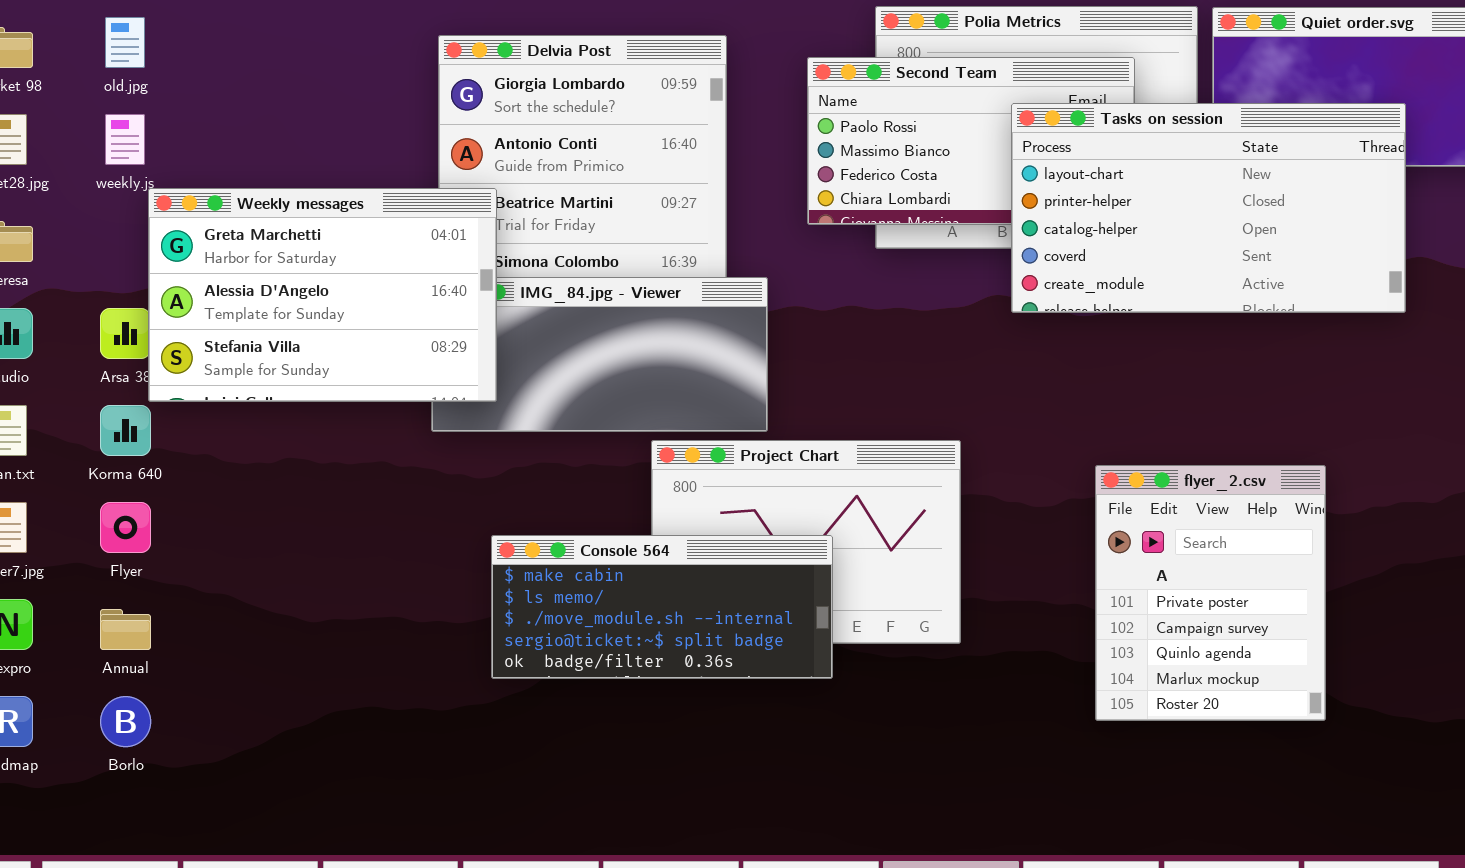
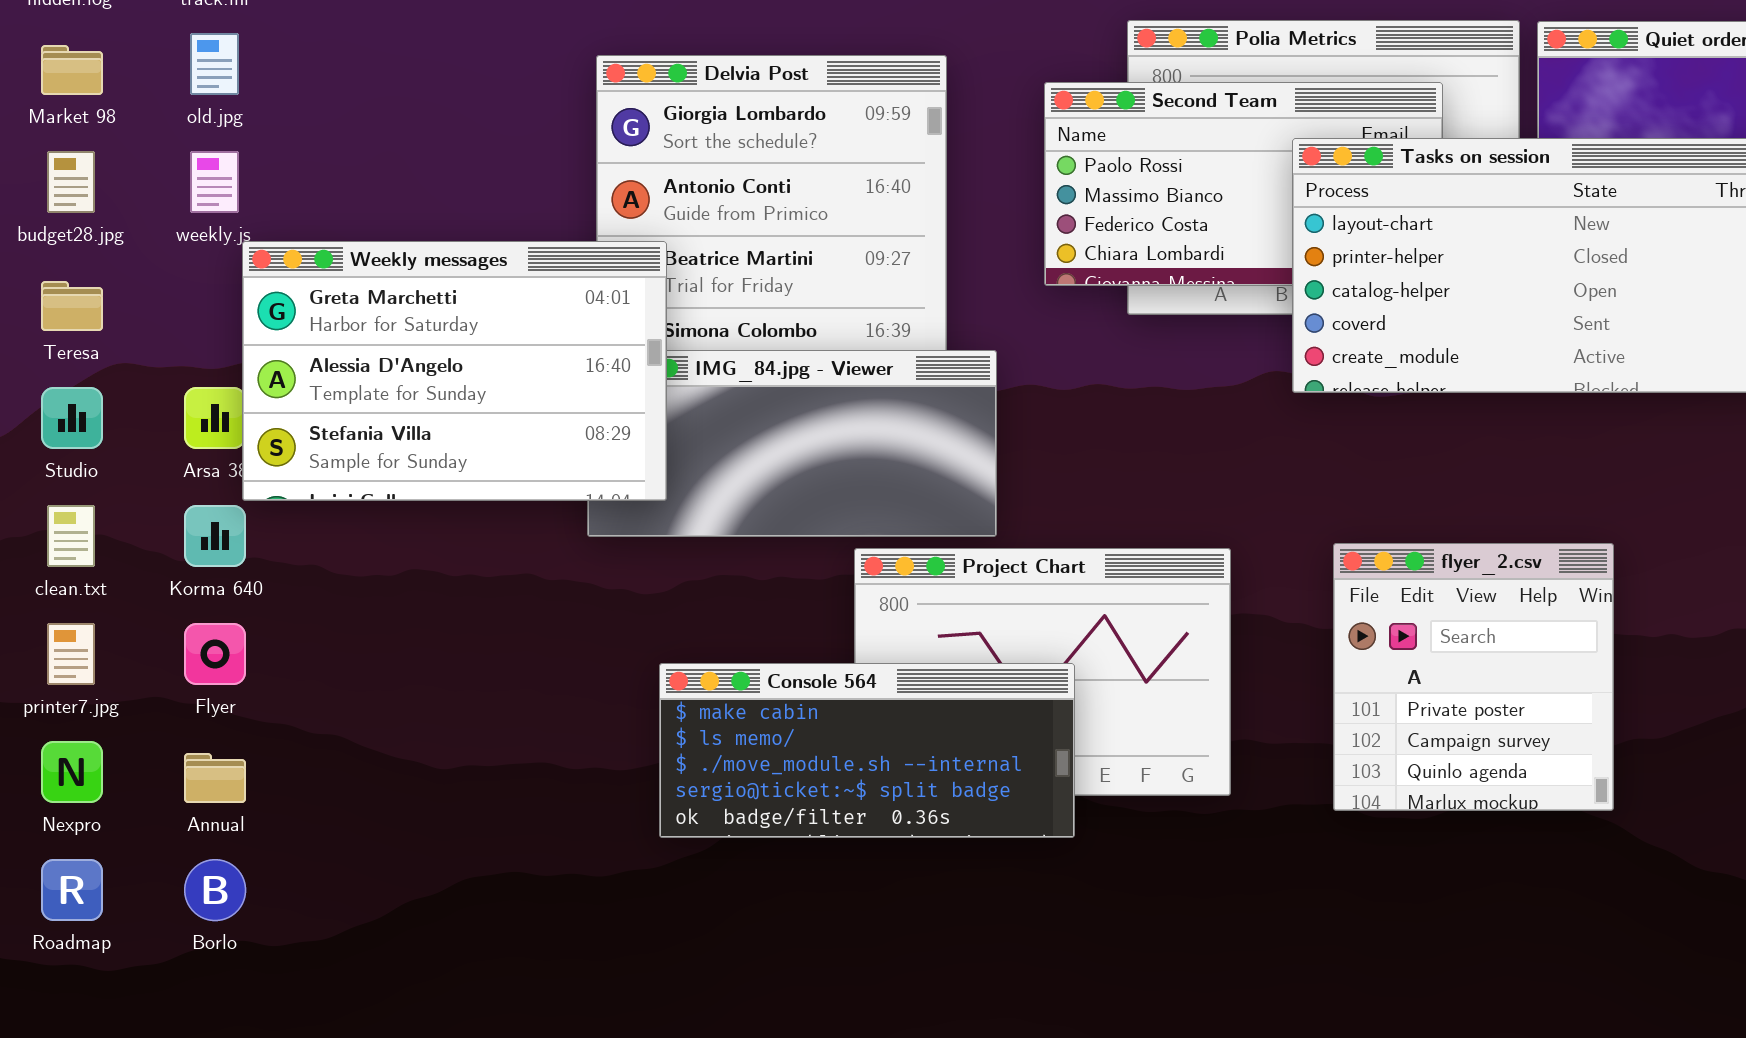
flyer_2.csv: [1095,465,1326,721] -> [1333,543,1614,811], moved, resized

